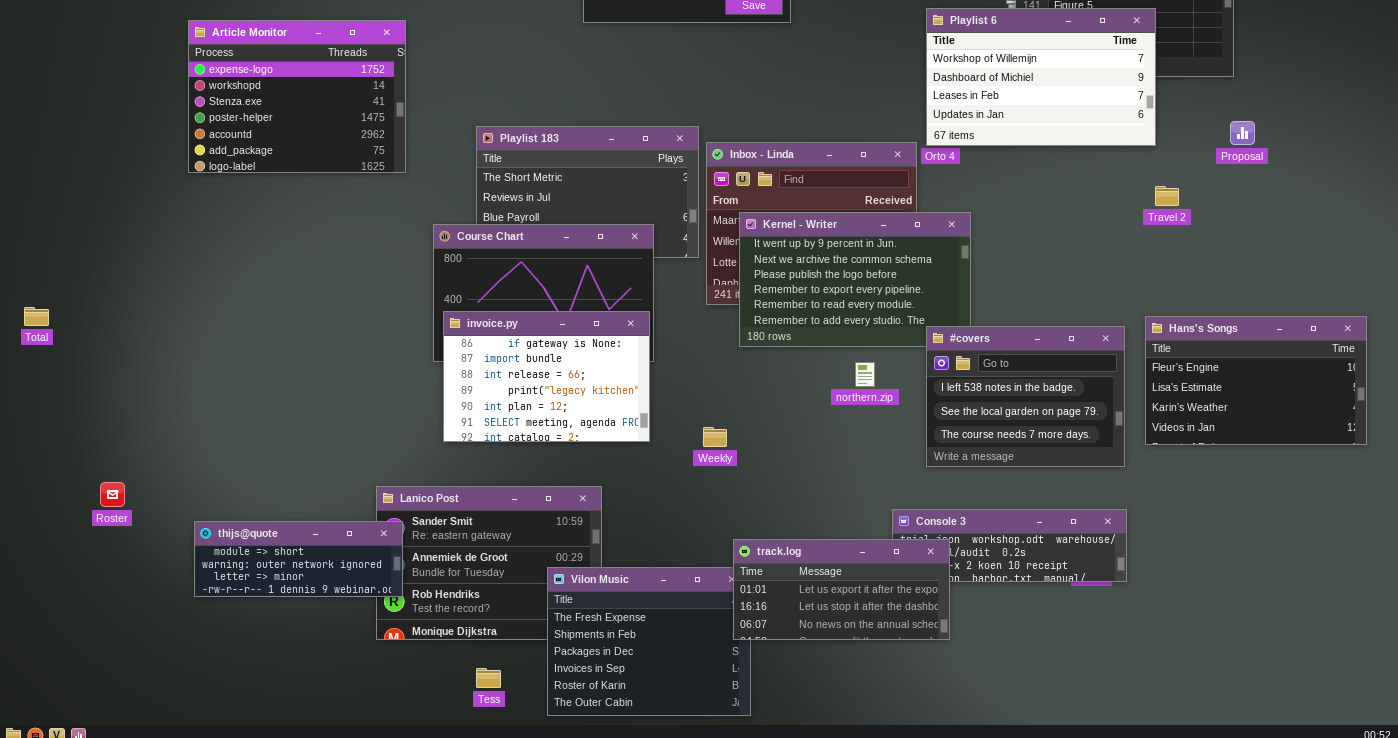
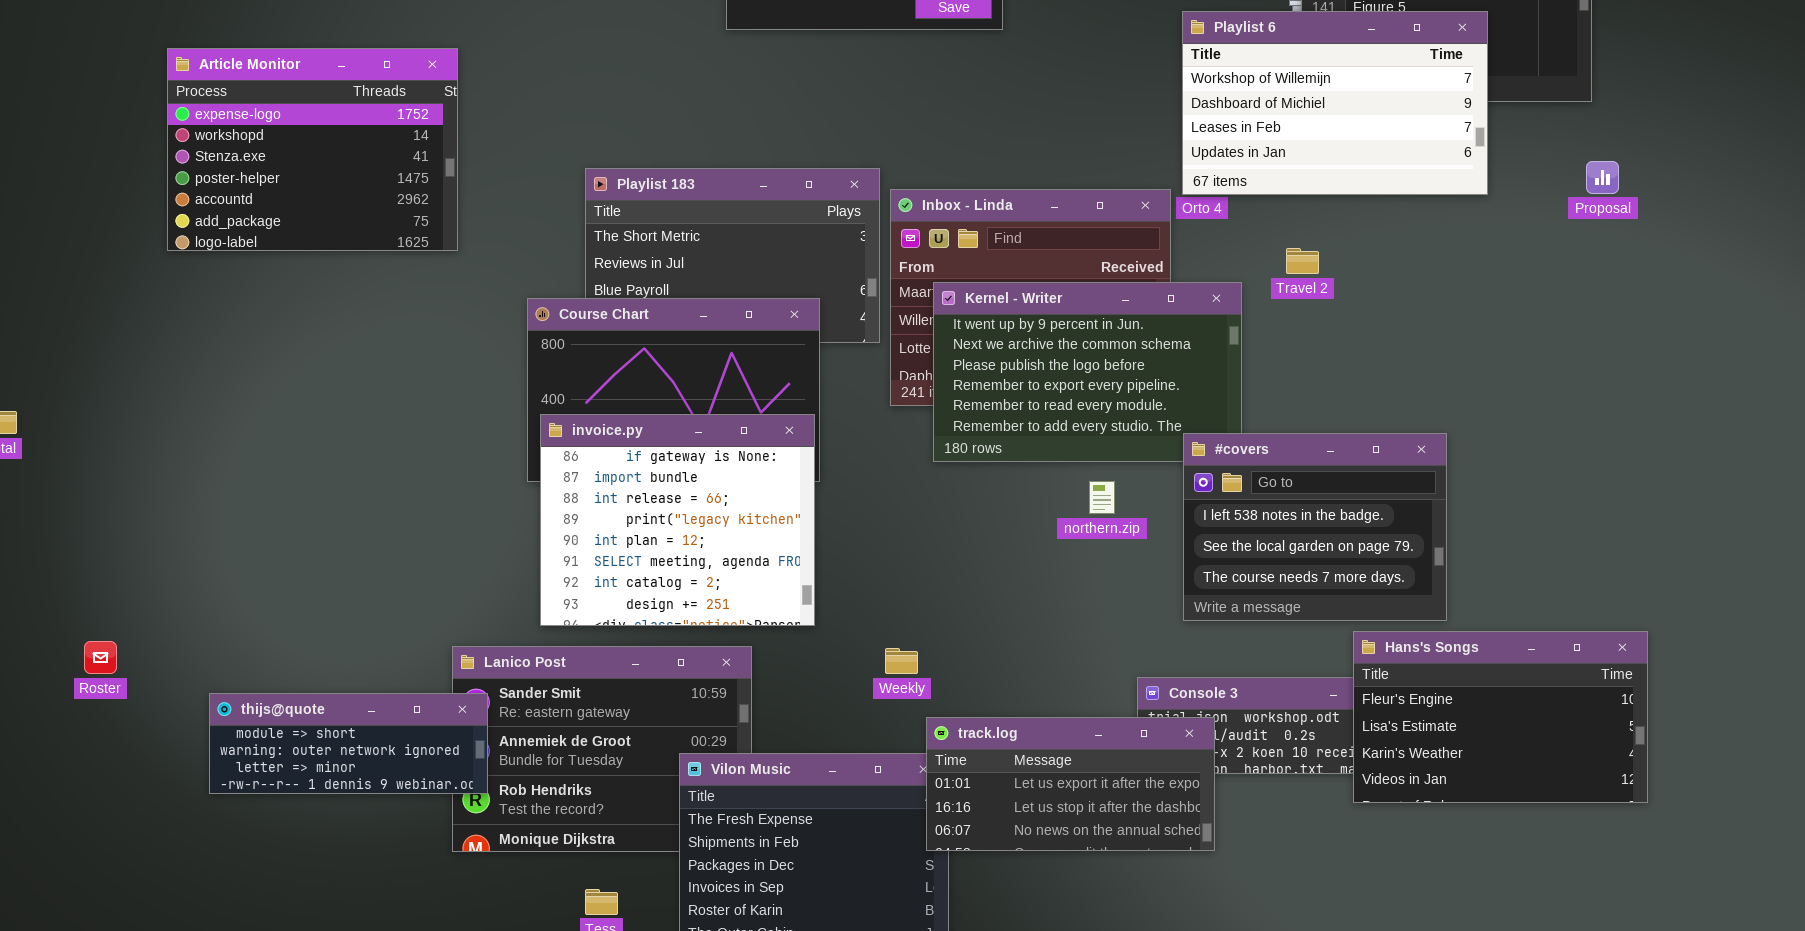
Article Monitor: [188,20,406,173] -> [167,48,458,251], moved
Travel 2: [1155,186,1179,206] -> [1286,248,1319,274], moved
invoice.py: [443,311,650,442] -> [540,414,815,626], resized
Hans's Songs: [1145,316,1367,445] -> [1353,631,1648,803], moved
Weekly: [703,427,727,447] -> [885,648,918,674], moved

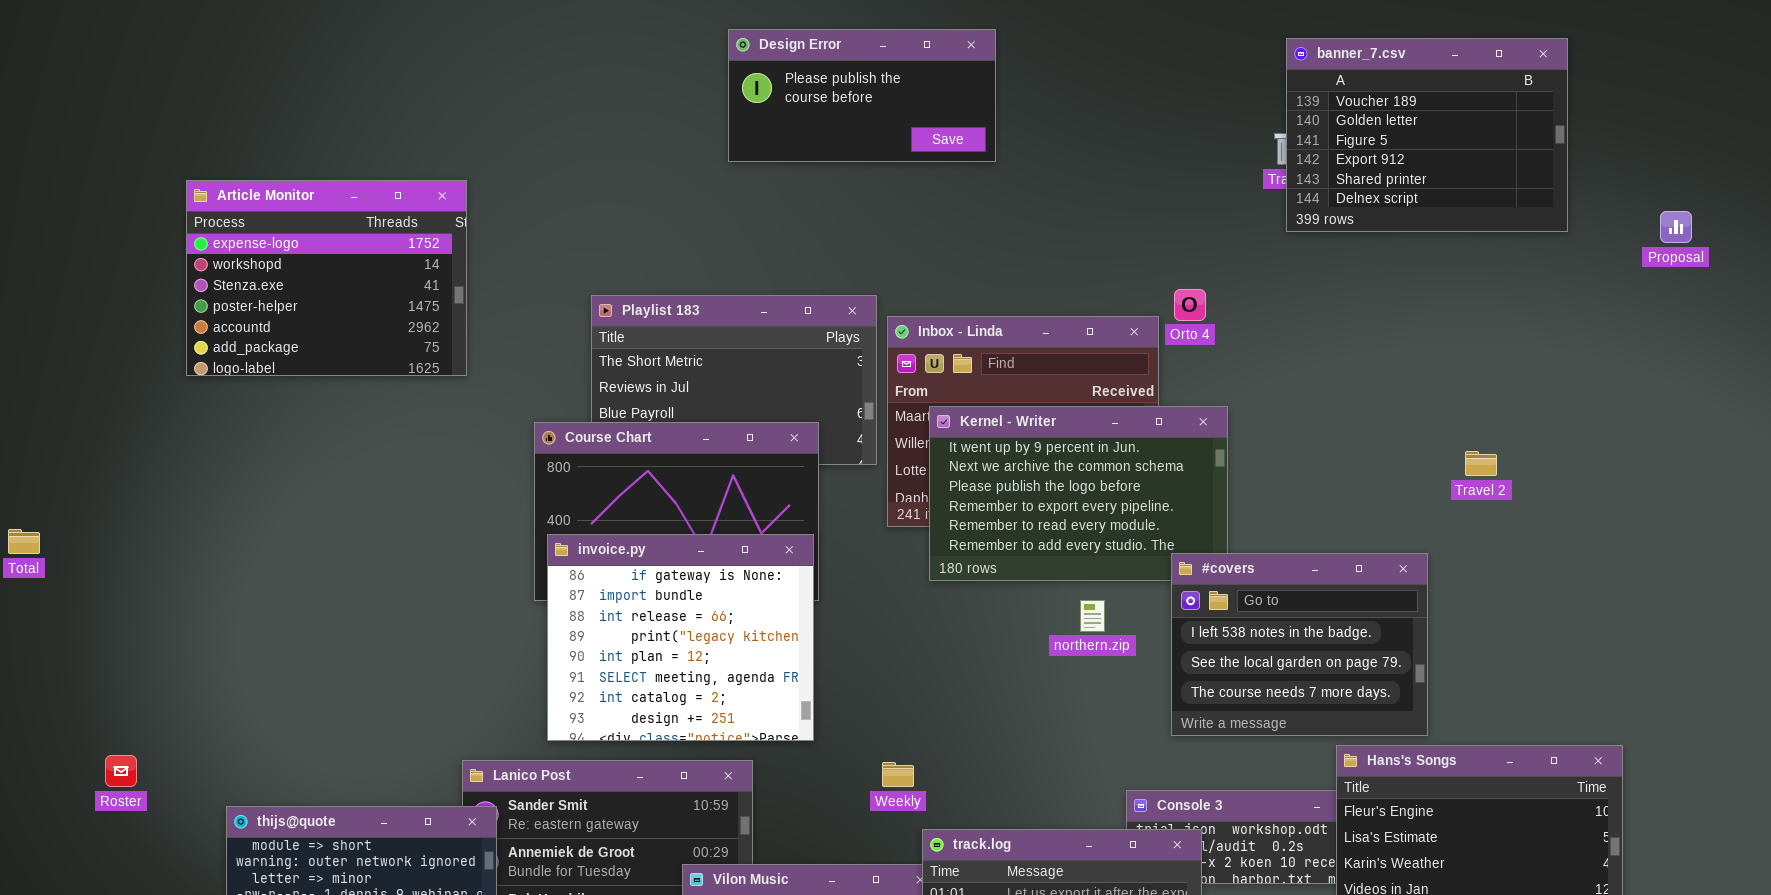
Playlist 6: [1182,11,1488,195] -> none, closed
Proposal: [1586,161,1619,194] -> [1660,211,1692,243], moved
Travel 2: [1286,248,1319,274] -> [1465,451,1497,476], moved

